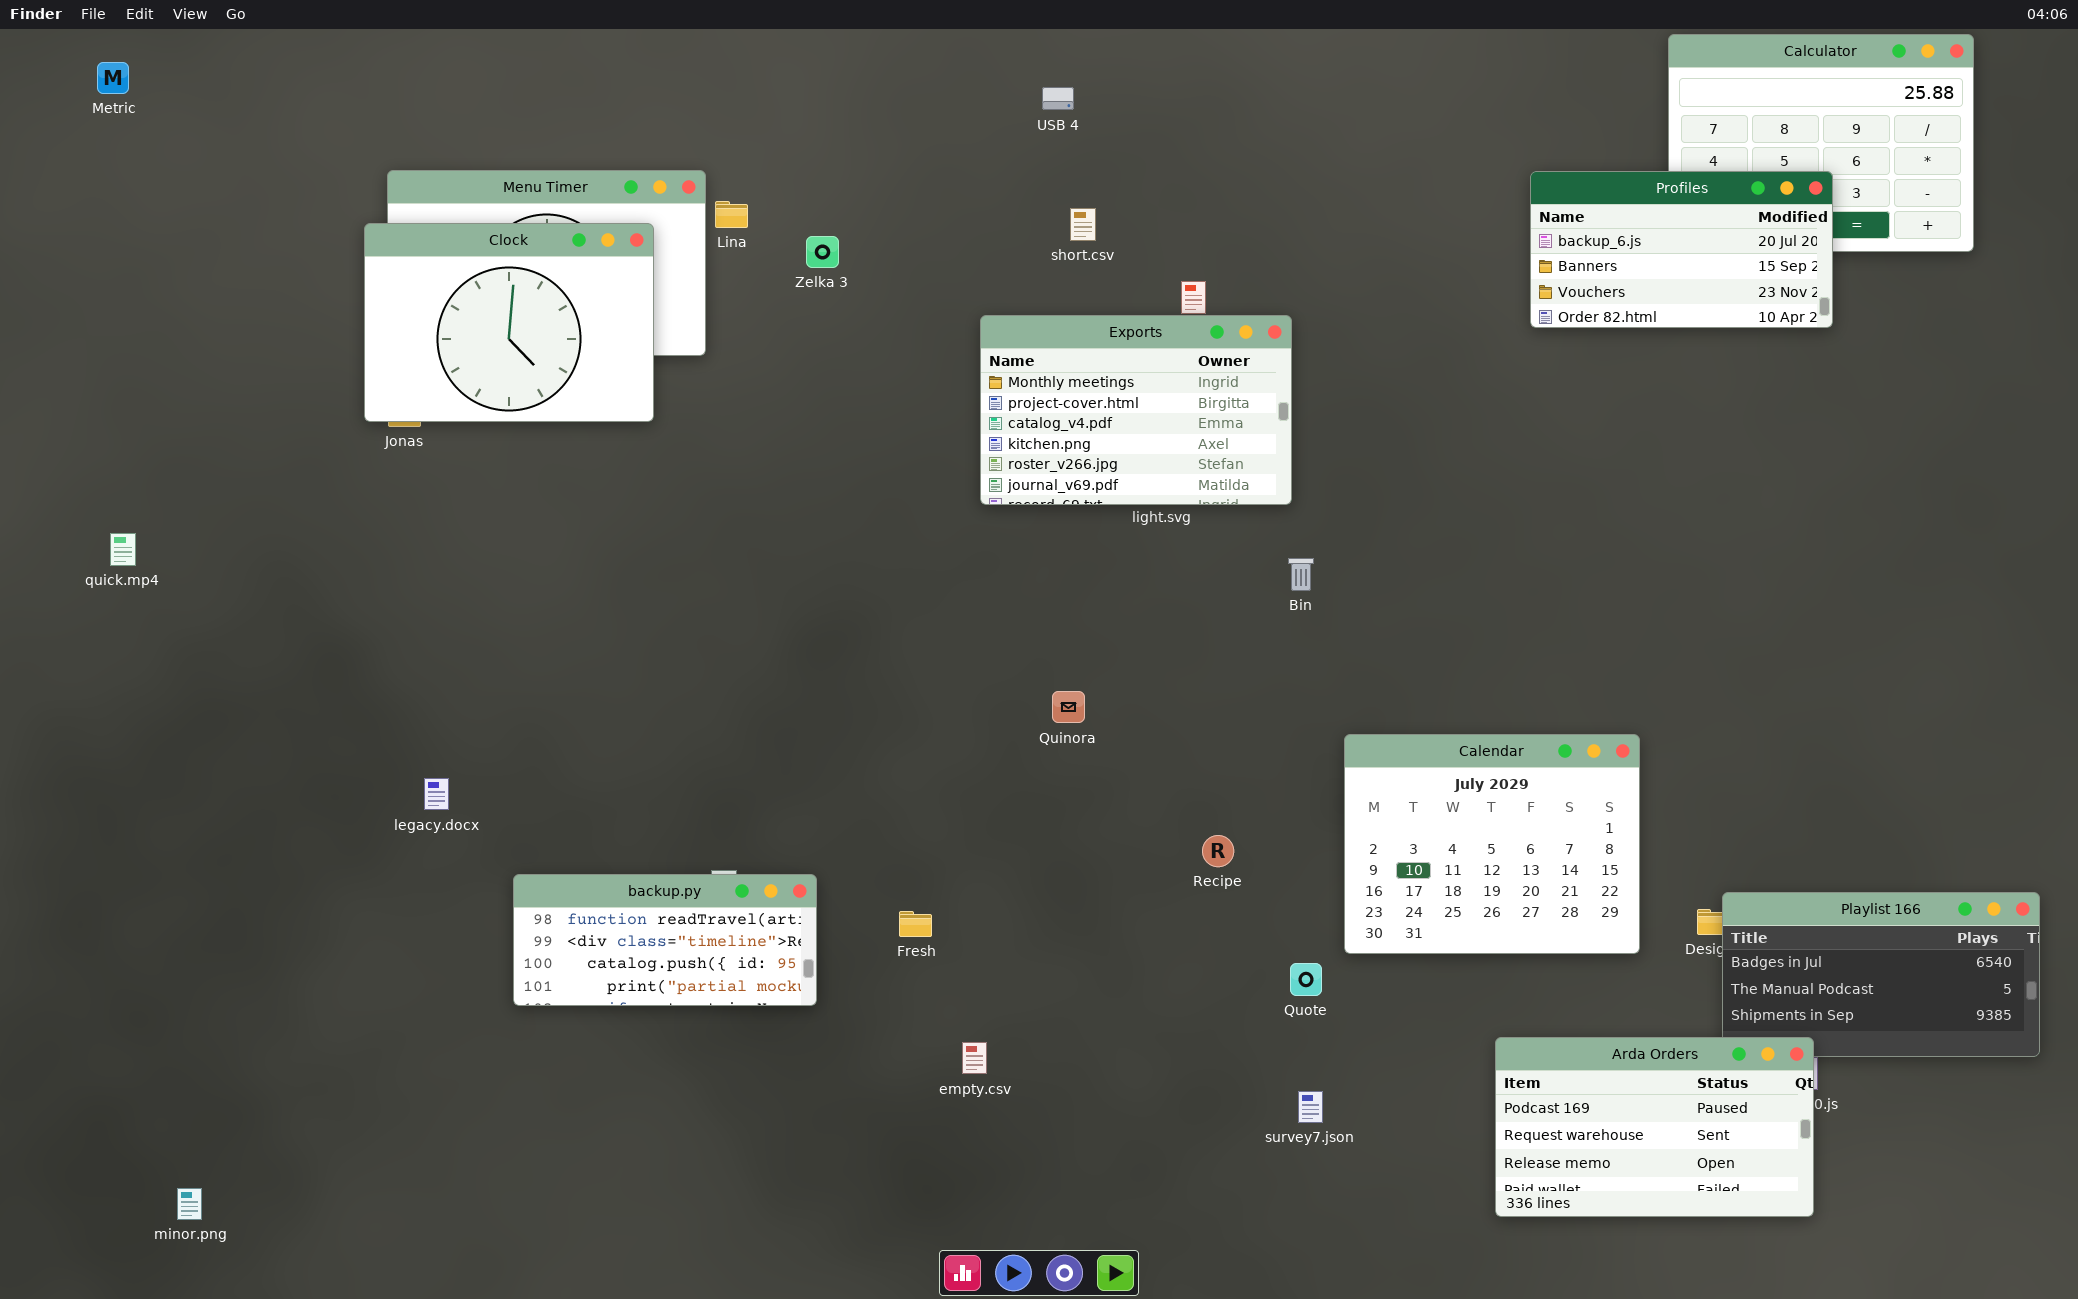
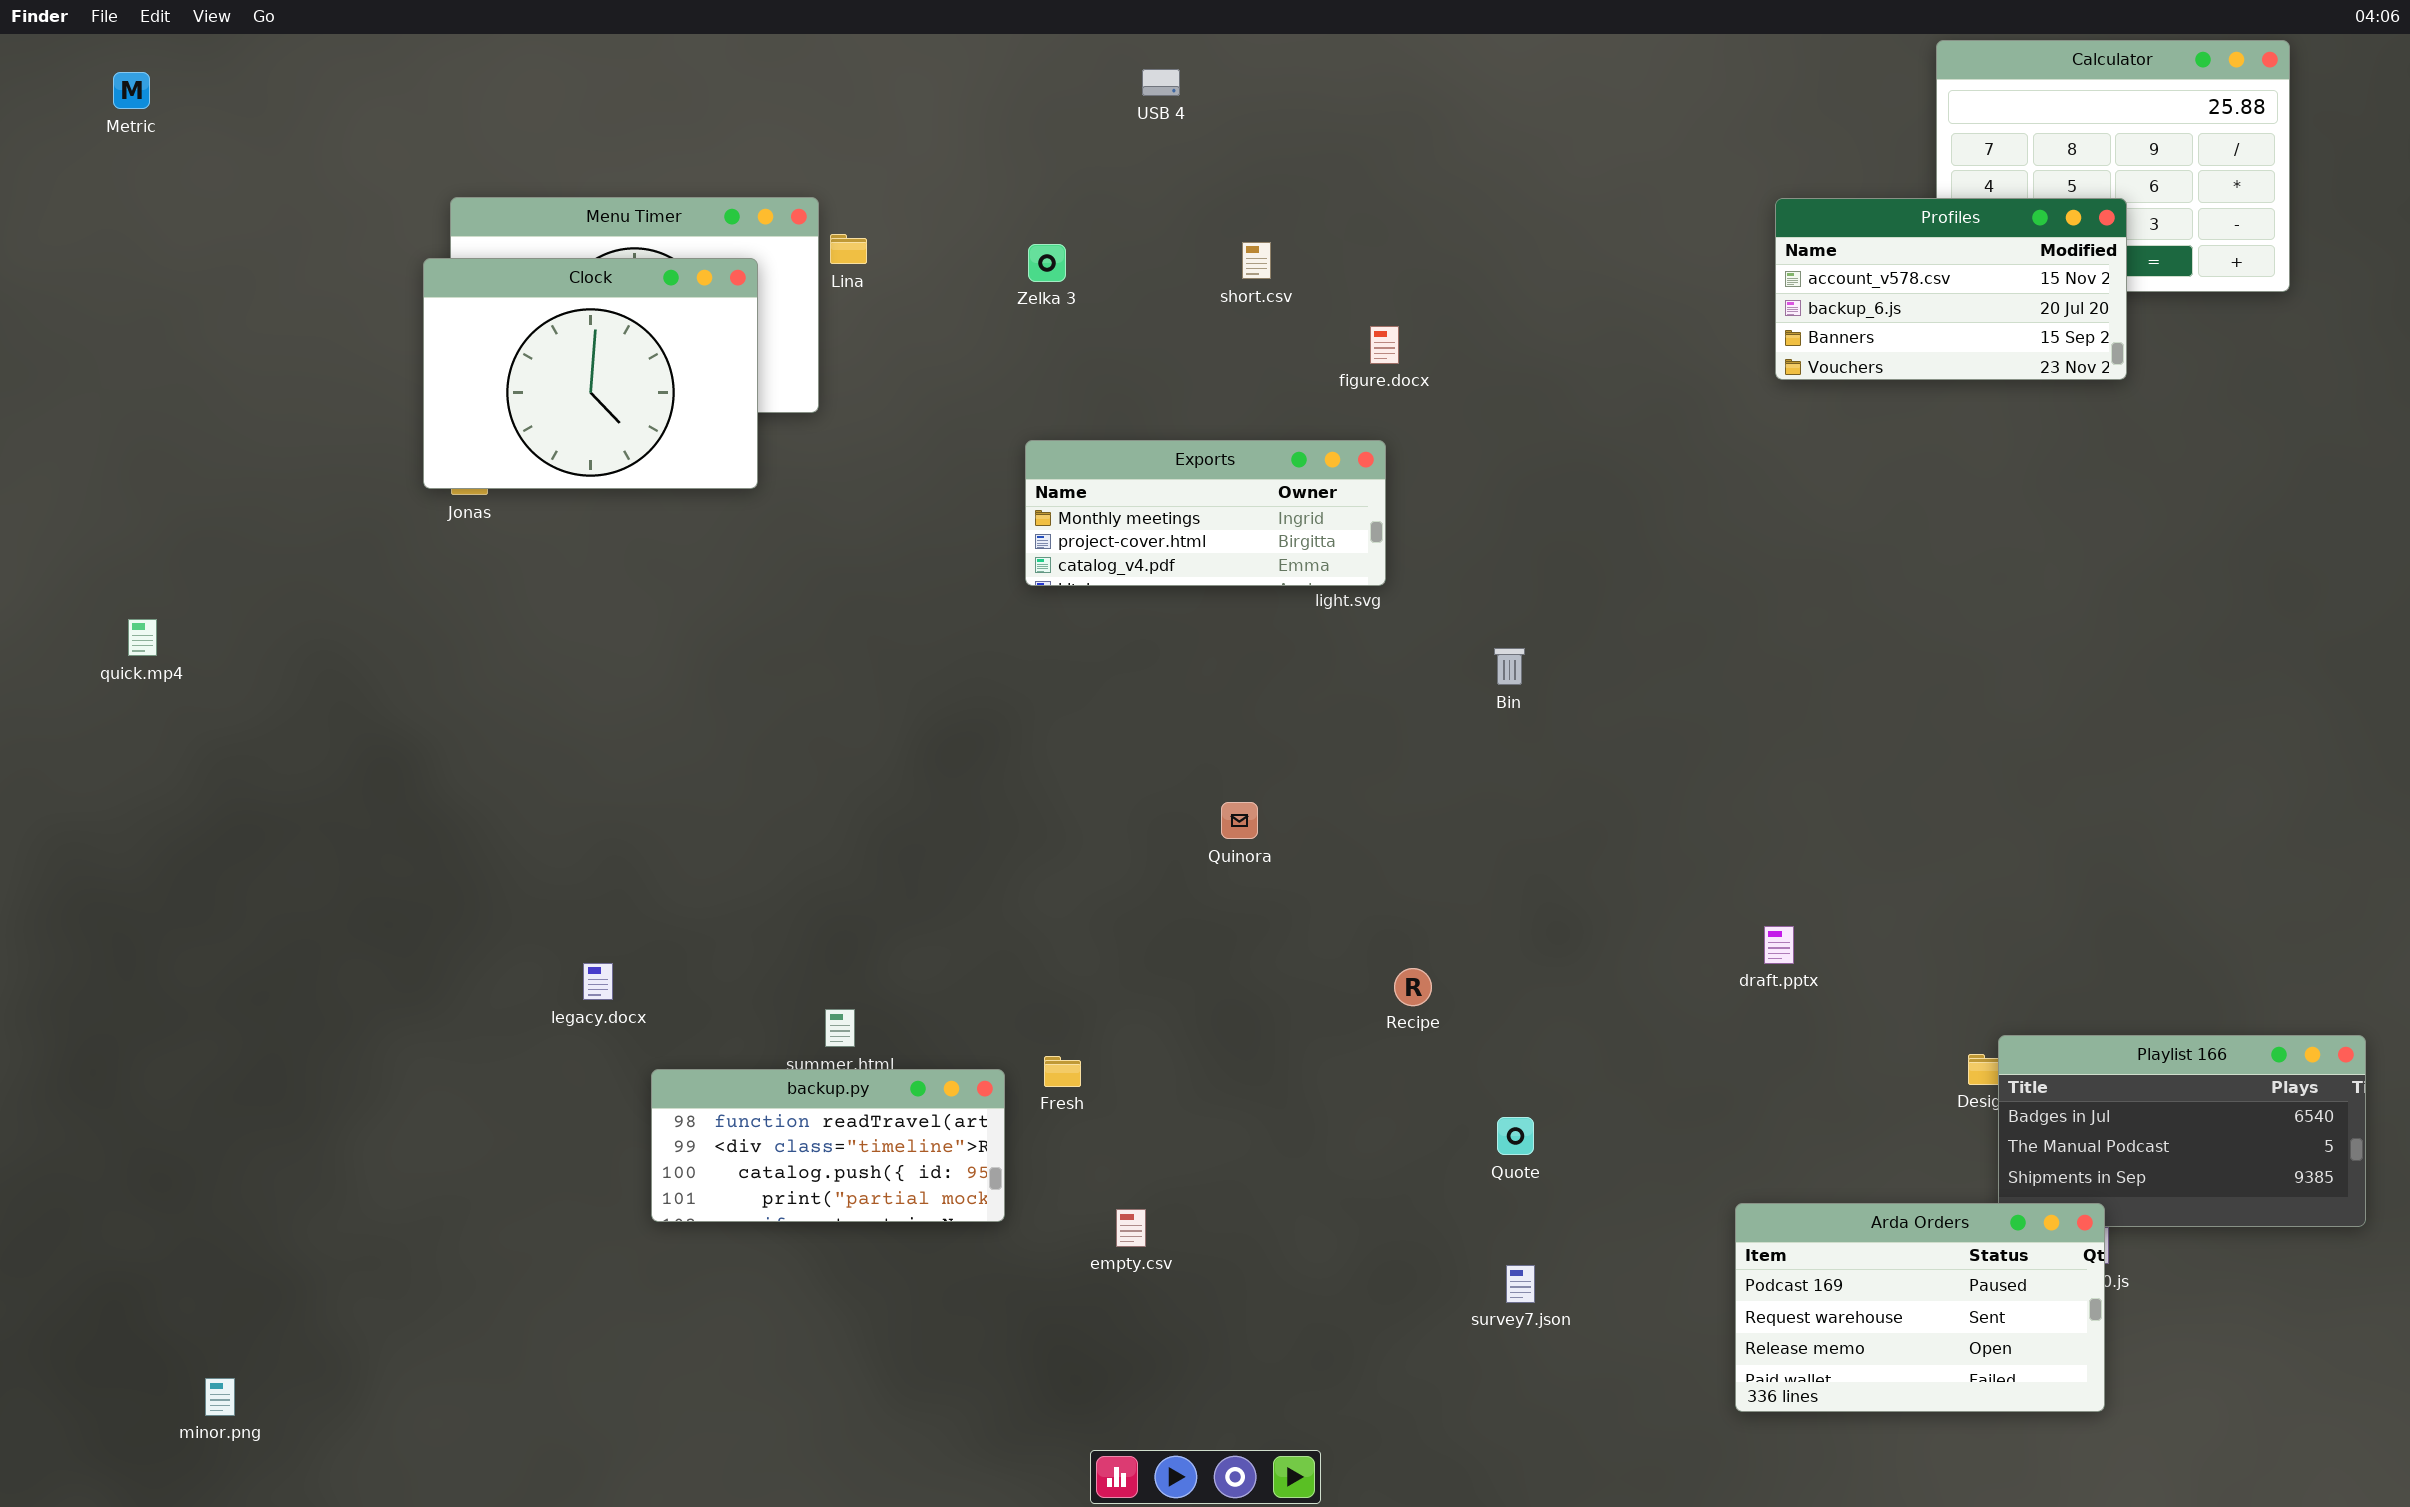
USB 4: [1042,87,1074,110] -> [1142,69,1180,96], moved
Profiles: [1530,171,1833,328] -> [1775,198,2127,380], scrolled up 1 row
Zelka 3: [806,236,839,268] -> [1028,244,1066,282], moved
Exports: [980,315,1292,505] -> [1025,440,1386,586], moved, resized
Calendar: [1344,734,1640,954] -> none, closed
legacy.docx: [424,778,449,810] -> [583,963,613,1000], moved
backup.py: [513,874,817,1006] -> [651,1069,1005,1222], moved

